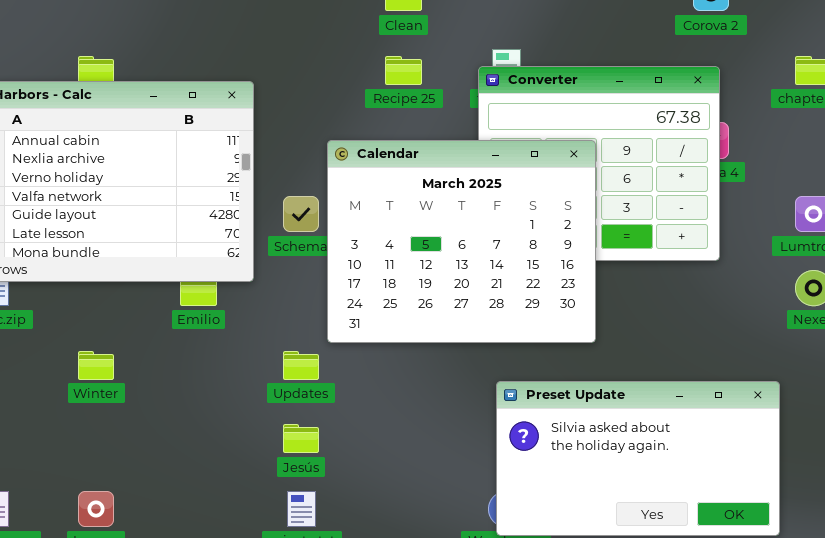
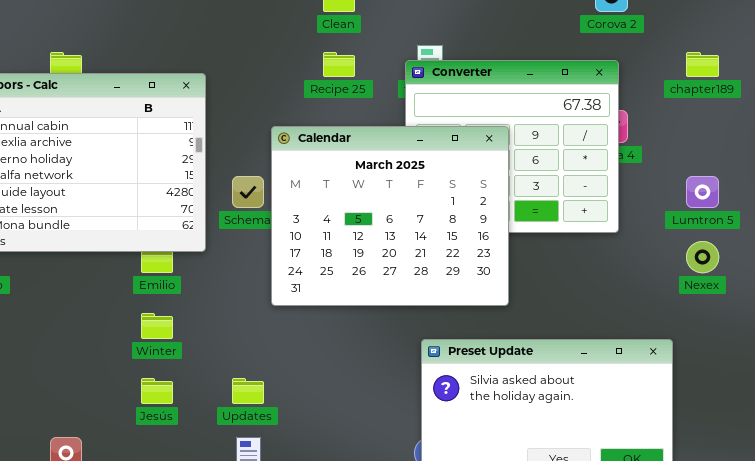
Winter: [78,351,114,380] -> [141,313,173,339], moved
Updates: [283,351,319,380] -> [232,378,264,404], moved
Jesús: [283,424,319,453] -> [141,378,173,404], moved

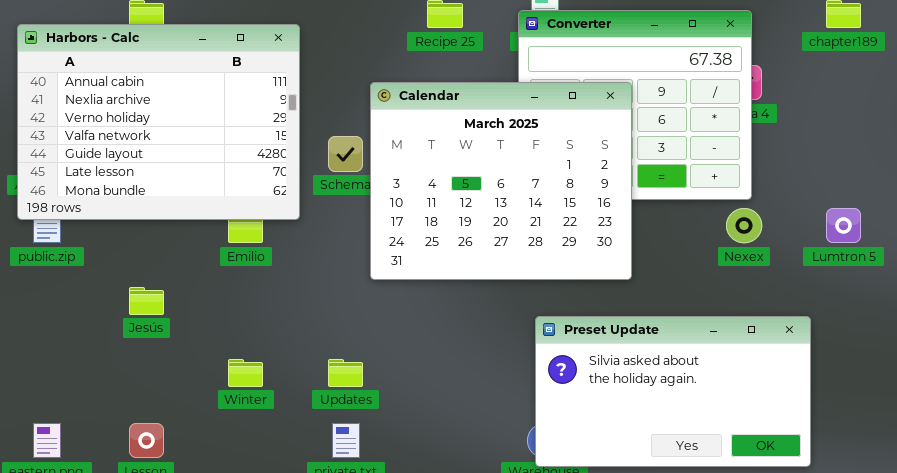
Lumtron 5: [686,176,719,208] -> [826,208,861,243], moved
Nexex: [686,241,719,273] -> [726,208,762,243], moved
Winter: [141,313,173,339] -> [228,359,263,387], moved
Jesús: [141,378,173,404] -> [129,287,164,315], moved

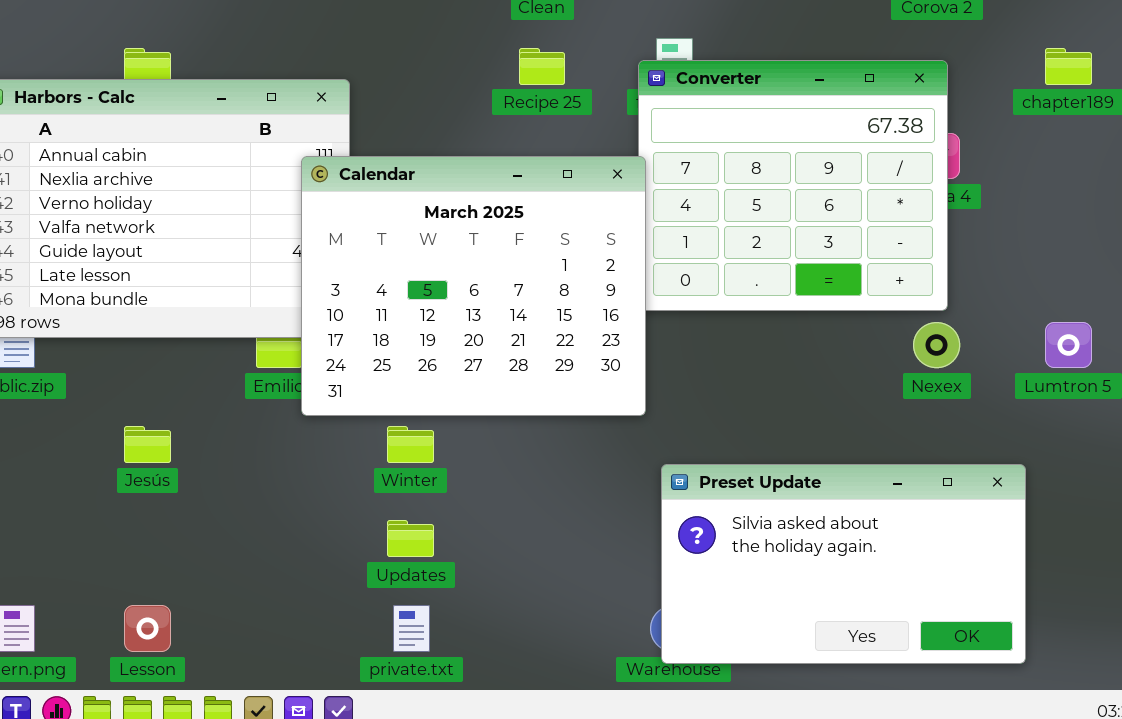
Calendar: [370,82,632,280] -> [301,156,646,416], moved
Winter: [228,359,263,387] -> [387,426,434,463], moved

